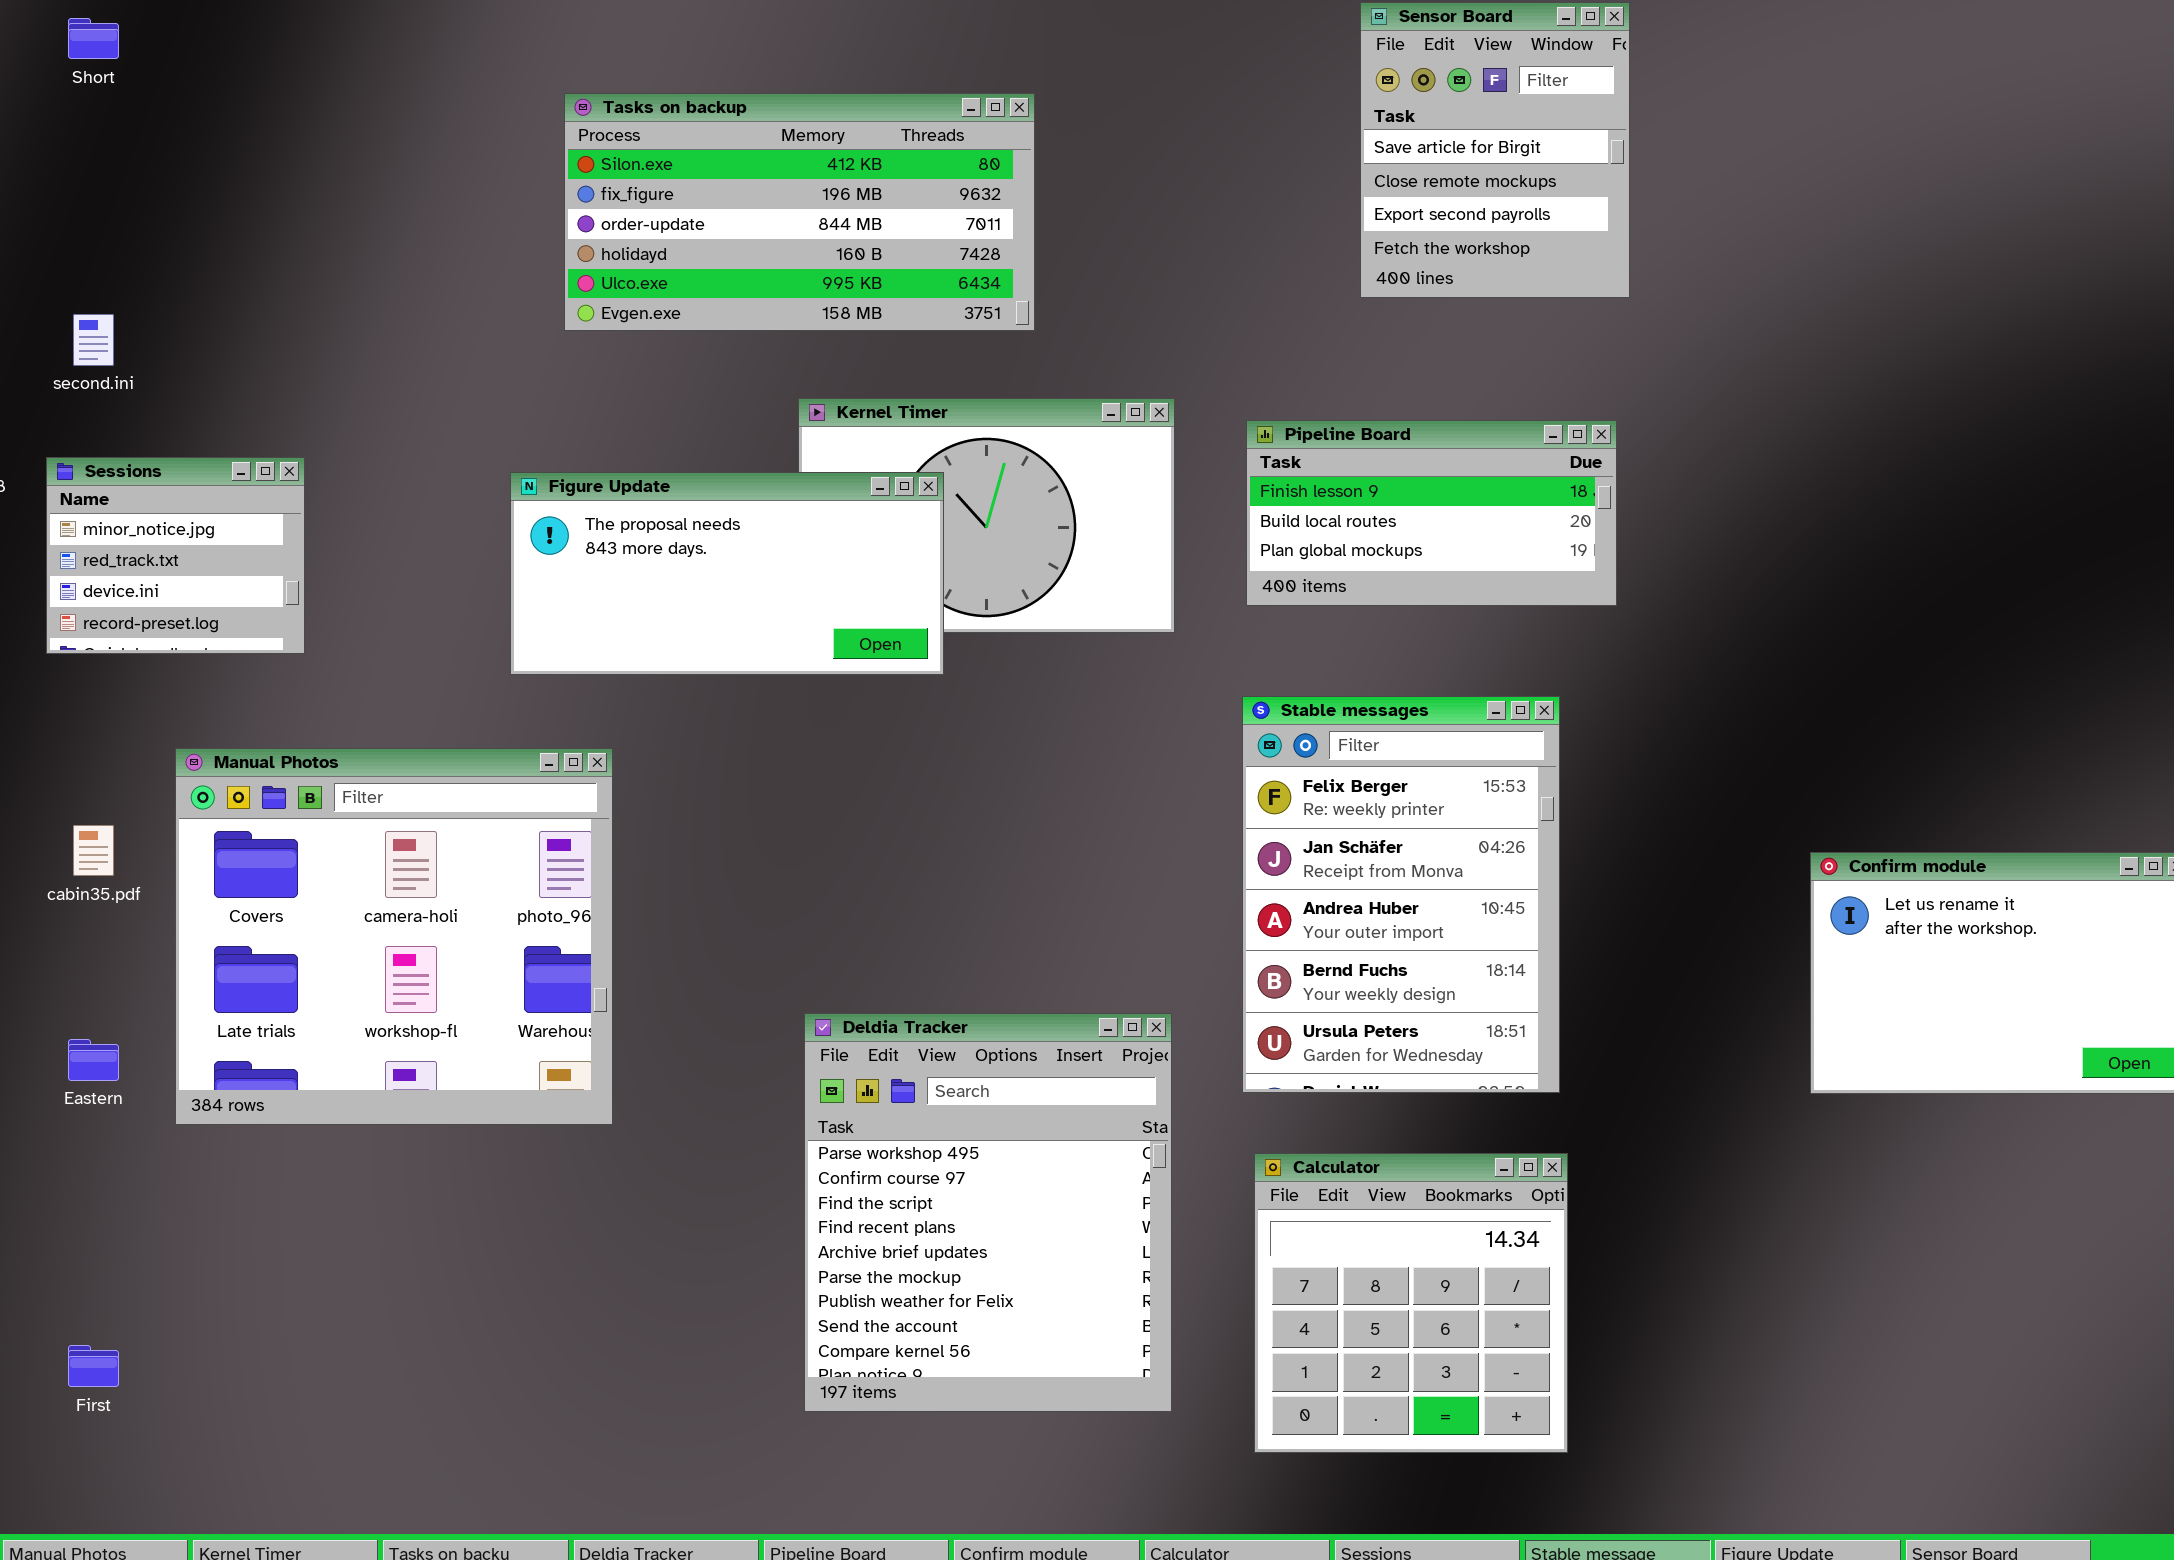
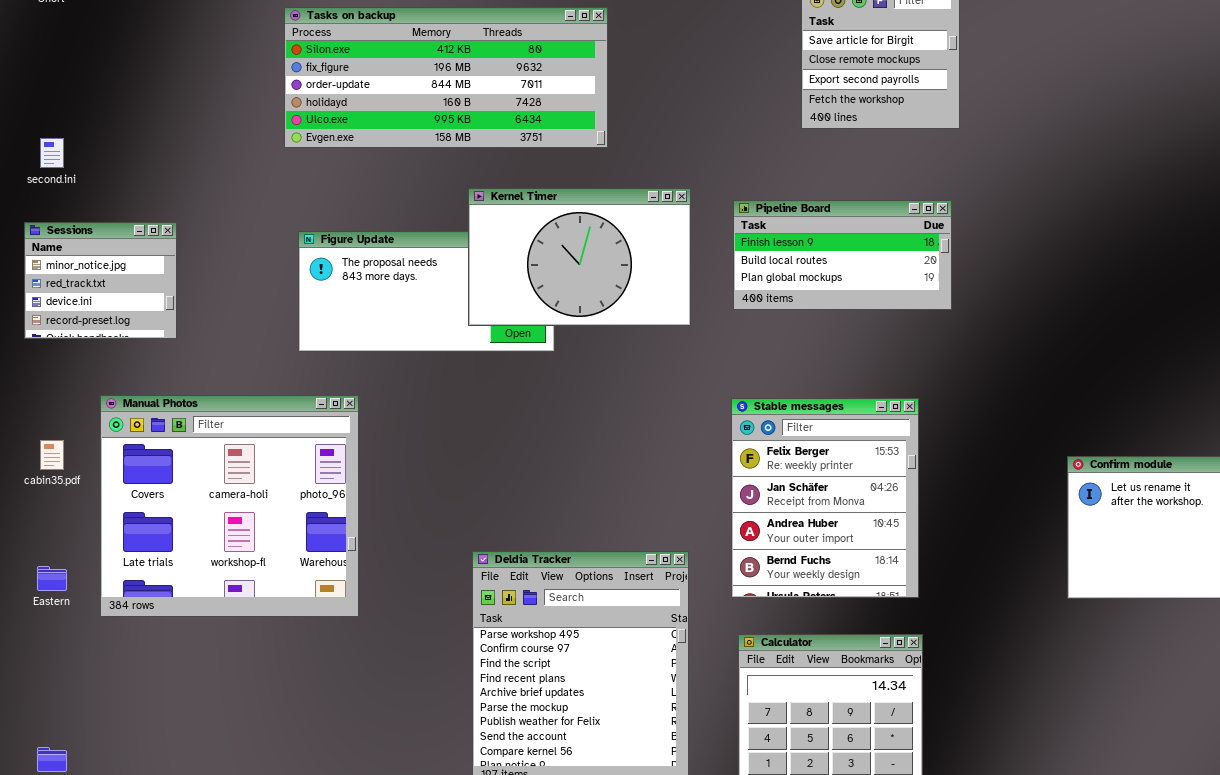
Tasks on backup: [564,93,1035,331] -> [284,7,608,148], resized
Kernel Timer: [798,398,1175,633] -> [468,188,691,326], raised
Stable messages: [1242,696,1560,1093] -> [731,398,919,598], resized

